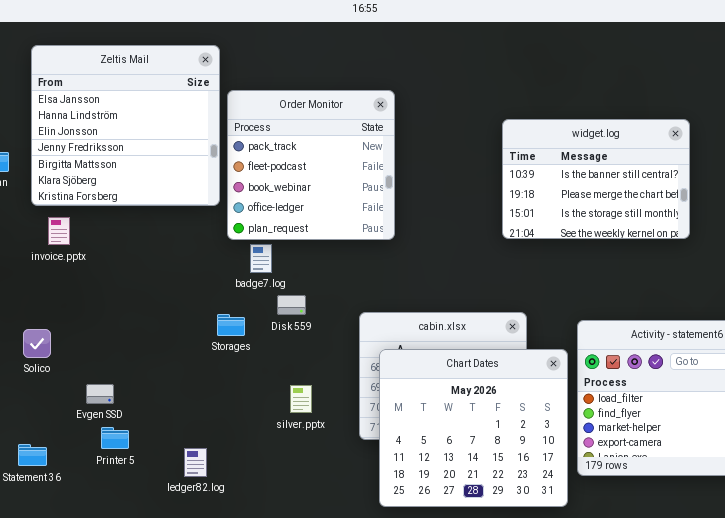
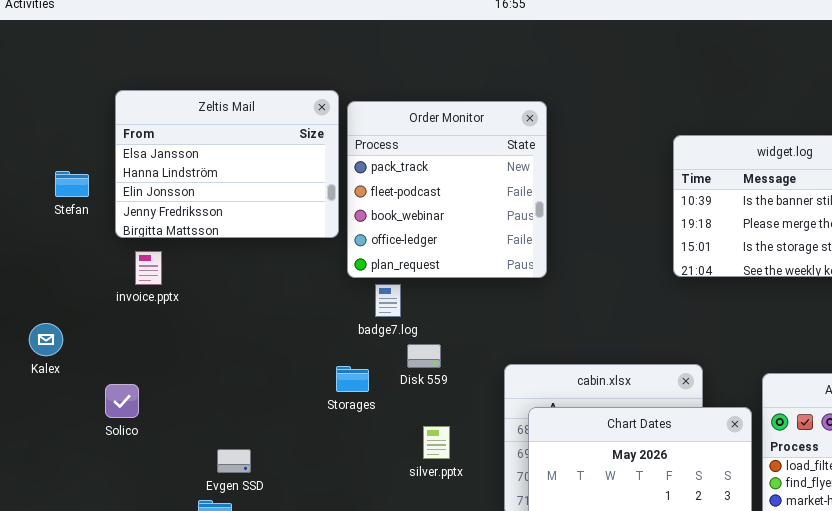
Zeltis Mail: [31,45,220,206] -> [115,90,339,238], resized
Evgen SSD: [86,384,114,404] -> [217,449,251,473], moved
silver.pptx: [290,385,312,413] -> [423,426,450,459], moved

